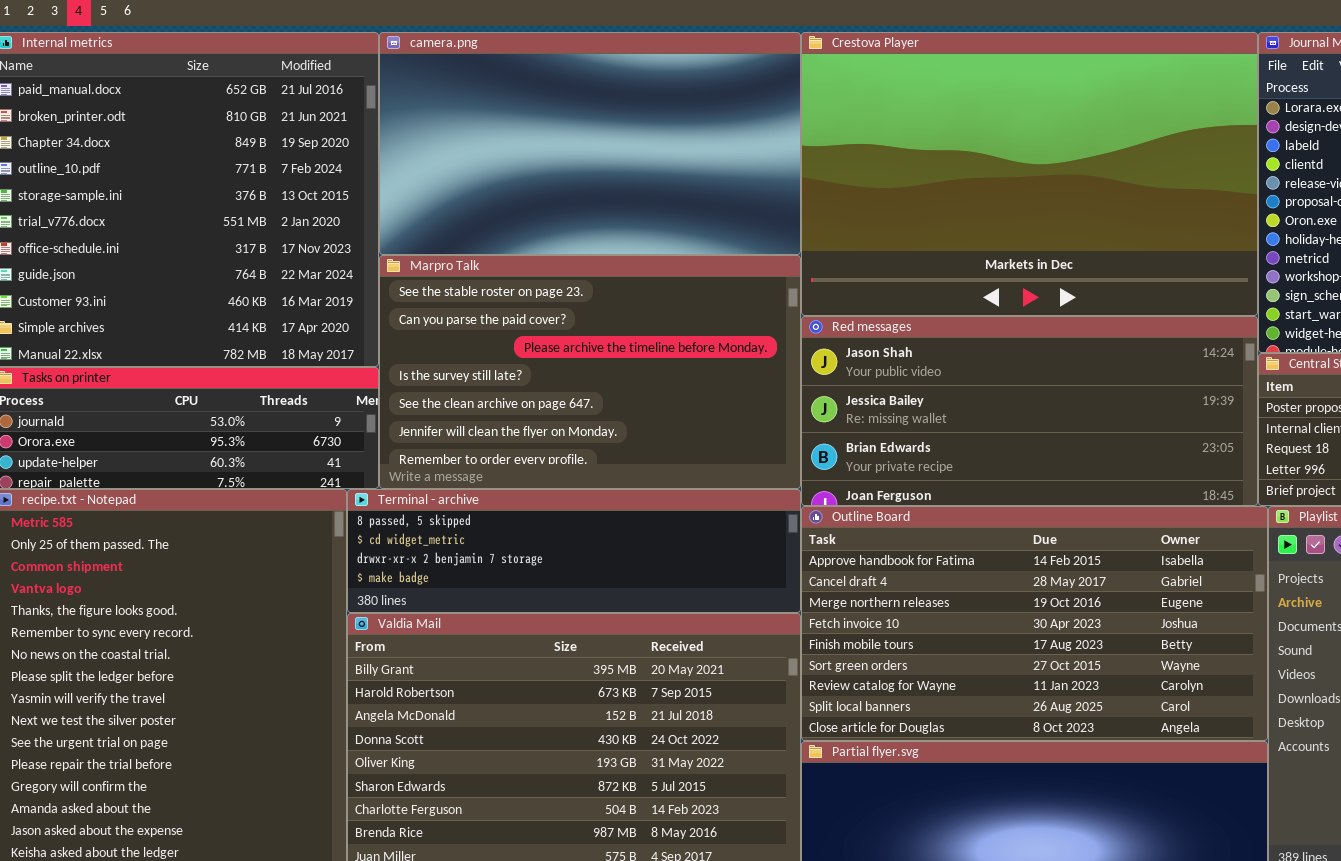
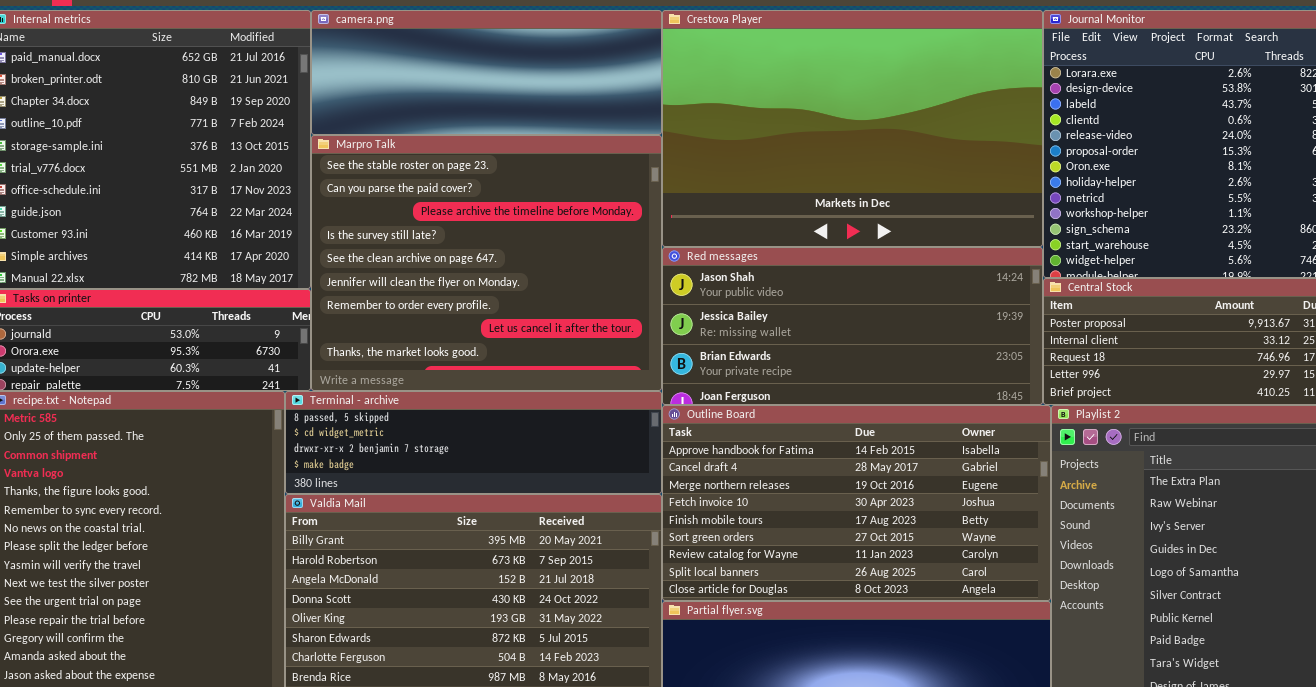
camera.png: [379,32,801,255] -> [311,10,662,135], resized
Marpro Talk: [379,255,801,489] -> [311,135,662,391], resized

